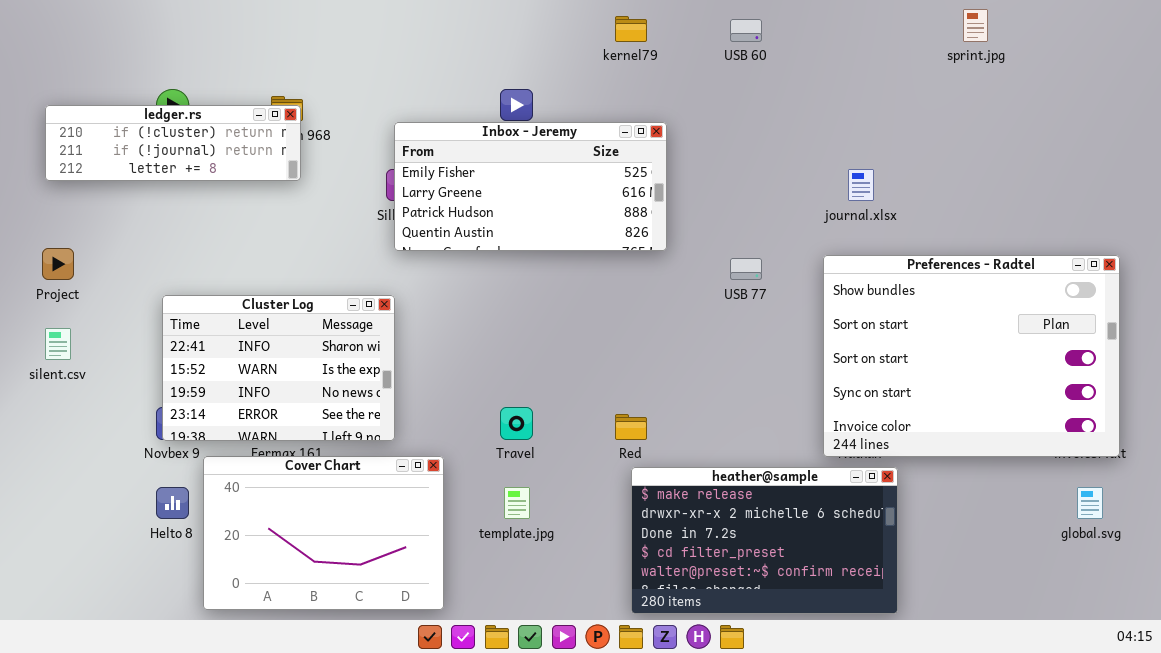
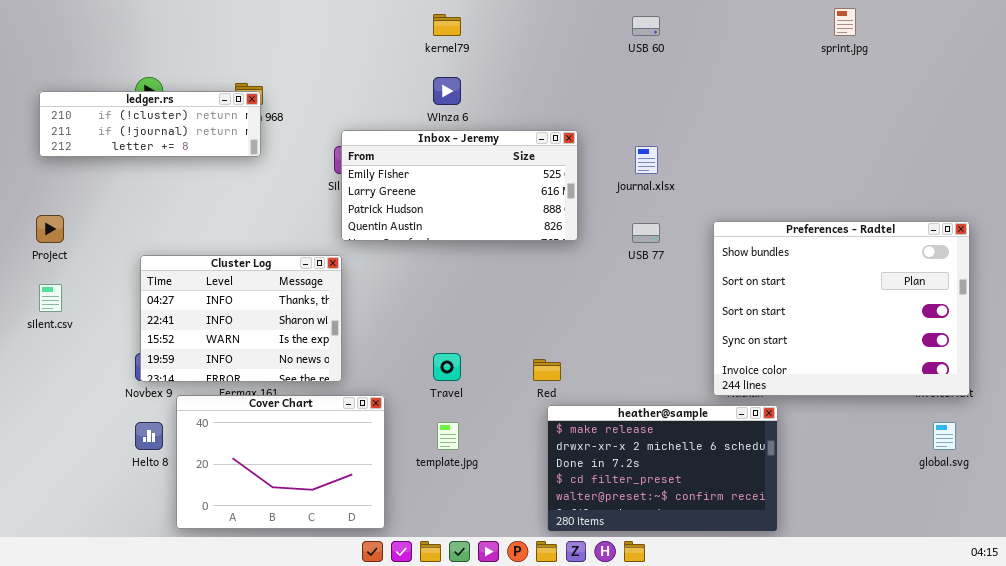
kernel79: [615,16,647,42] -> [433,14,461,36], moved
Inbox - Jeremy: [394,122,667,251] -> [341,130,578,241], moved
journal.xlsx: [848,169,874,201] -> [635,146,658,174], moved
Cluster Log: [162,295,395,441] -> [140,255,342,382], scrolled up 1 row

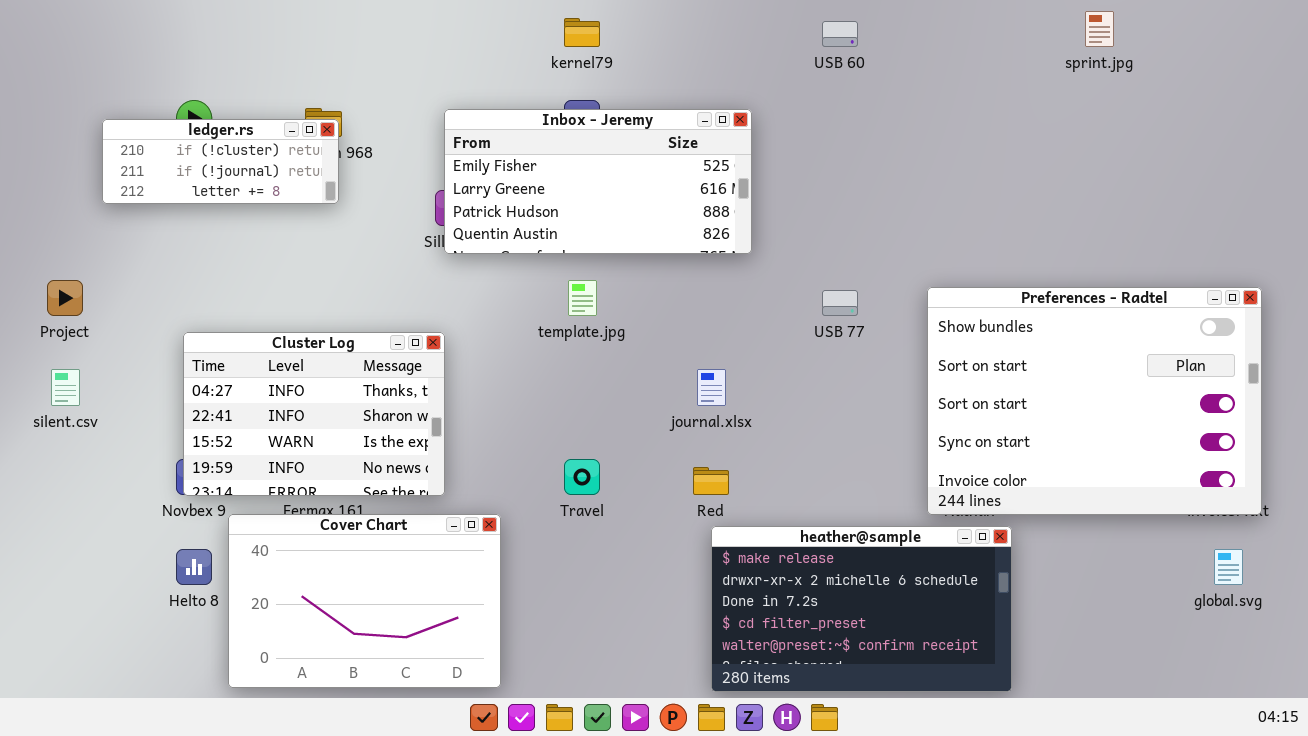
ledger.rs: [39,91,261,157] -> [102,119,339,204], resized
Inbox - Jeremy: [341,130,578,241] -> [444,109,752,254], moved
journal.xlsx: [635,146,658,174] -> [697,369,726,406], moved
template.jpg: [437,422,459,450] -> [568,280,597,316], moved

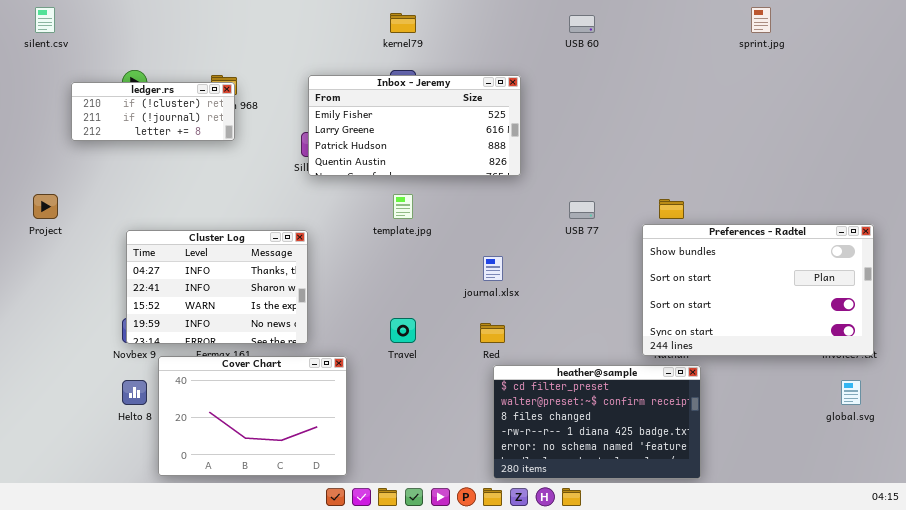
Preferences - Radtel: [927,287,1262,515] -> [642,224,874,356], resized
silent.csv: [51,369,80,406] -> [35,7,55,33], moved
heather@sample: [711,526,1012,692] -> [493,365,701,479], scrolled down 3 rows

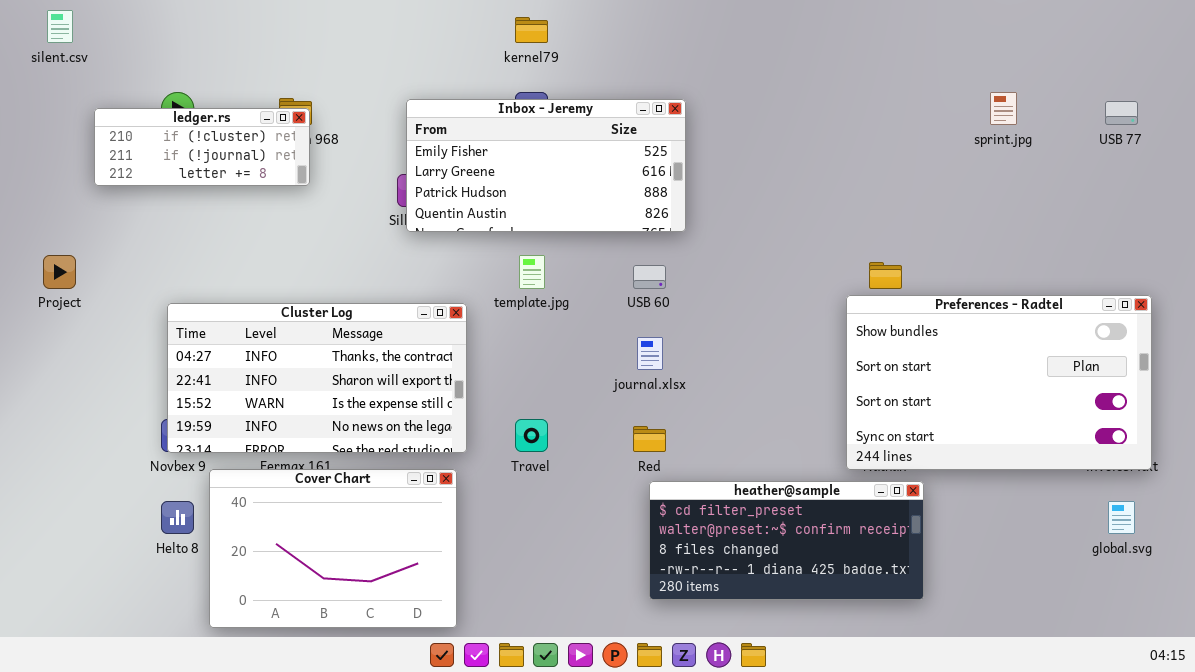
sprint.jpg: [751,7,771,33] -> [990,92,1017,125], moved
USB 60: [569,15,595,33] -> [633,265,666,289], moved
USB 77: [569,201,595,219] -> [1105,101,1138,125], moved
Cluster Log: [126,230,308,344] -> [167,303,467,453], resized
heather@sample: [493,365,701,479] -> [649,481,924,600], resized

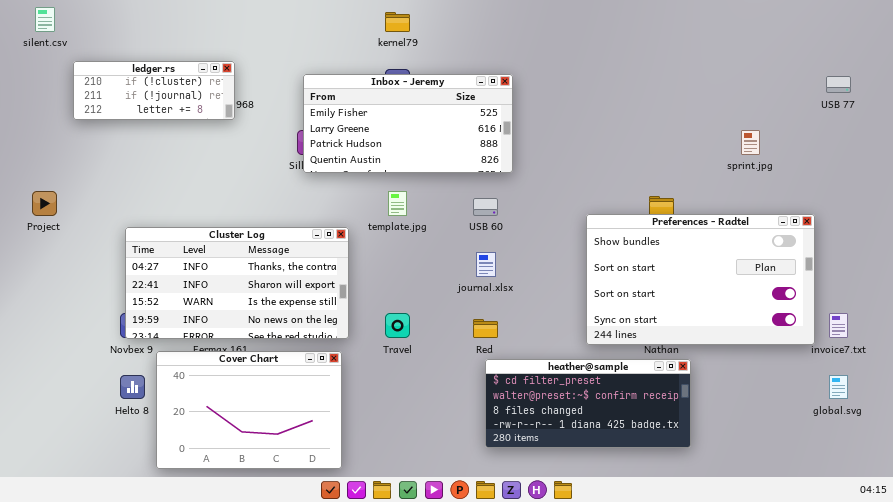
sprint.jpg: [990,92,1017,125] -> [741,130,760,155], moved
ledger.rs: [94,108,310,186] -> [73,61,235,120], moved
Preferences - Radtel: [846,295,1152,470] -> [586,214,815,345], moved

